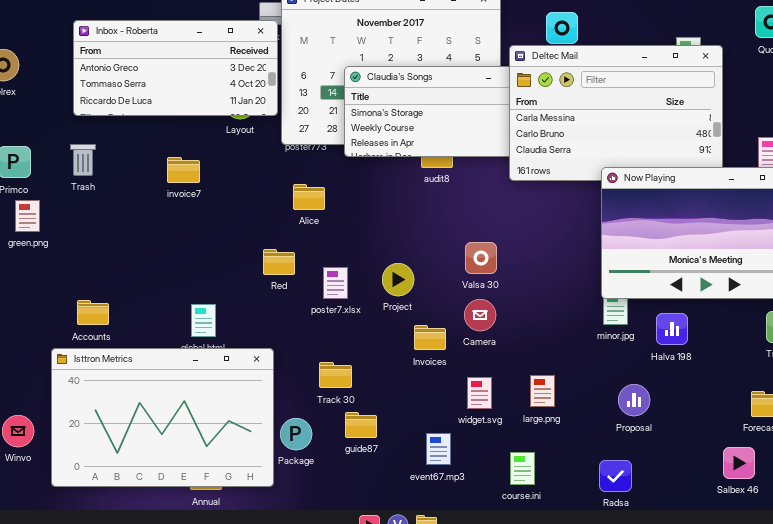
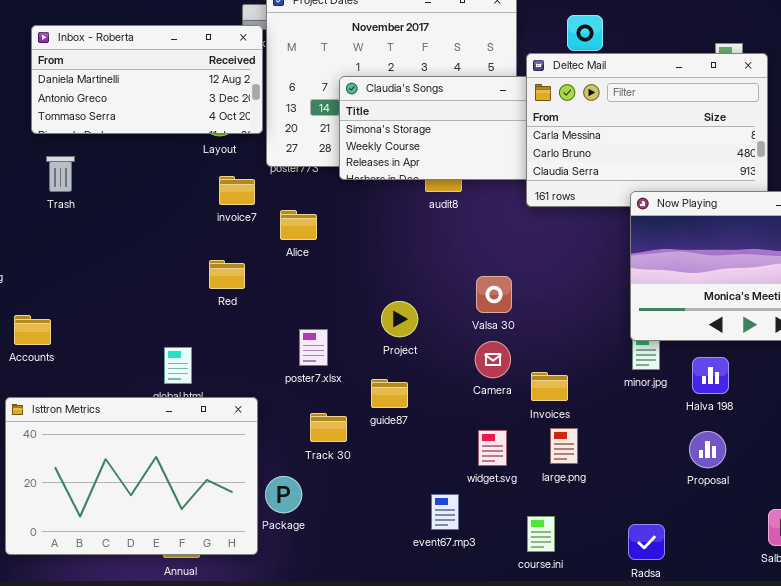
Inbox - Roberta: [73,20,278,116] -> [31,25,263,134], scrolled up 1 row
Trash: [70,144,96,176] -> [46,156,75,192], moved
invoice7: [167,157,200,183] -> [219,176,255,205], moved
Red: [263,249,295,275] -> [209,260,245,289], moved
poster7.xlsx: [323,267,348,299] -> [299,329,328,366], moved
Accounts: [77,300,109,325] -> [14,315,51,345], moved
Invoices: [414,325,446,350] -> [531,372,568,401], moved
Proposal: [618,384,650,416] -> [689,431,726,468], moved
guide87: [345,412,377,438] -> [371,379,408,408], moved

